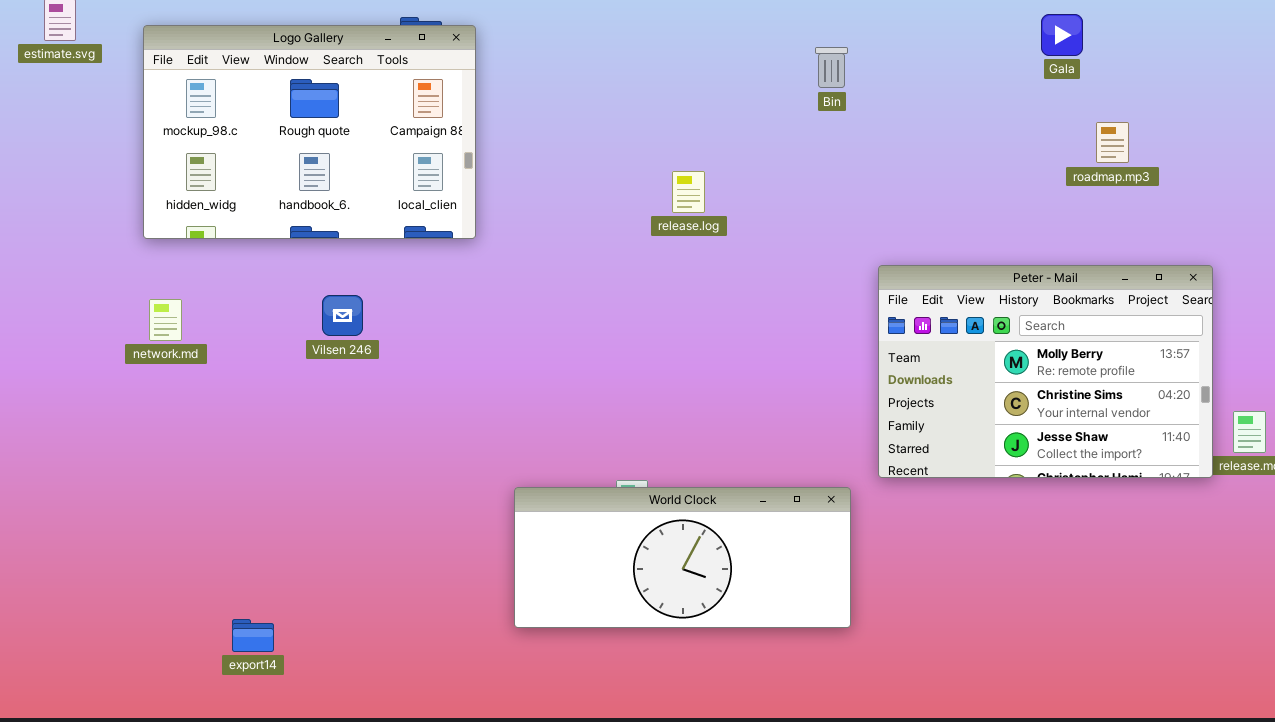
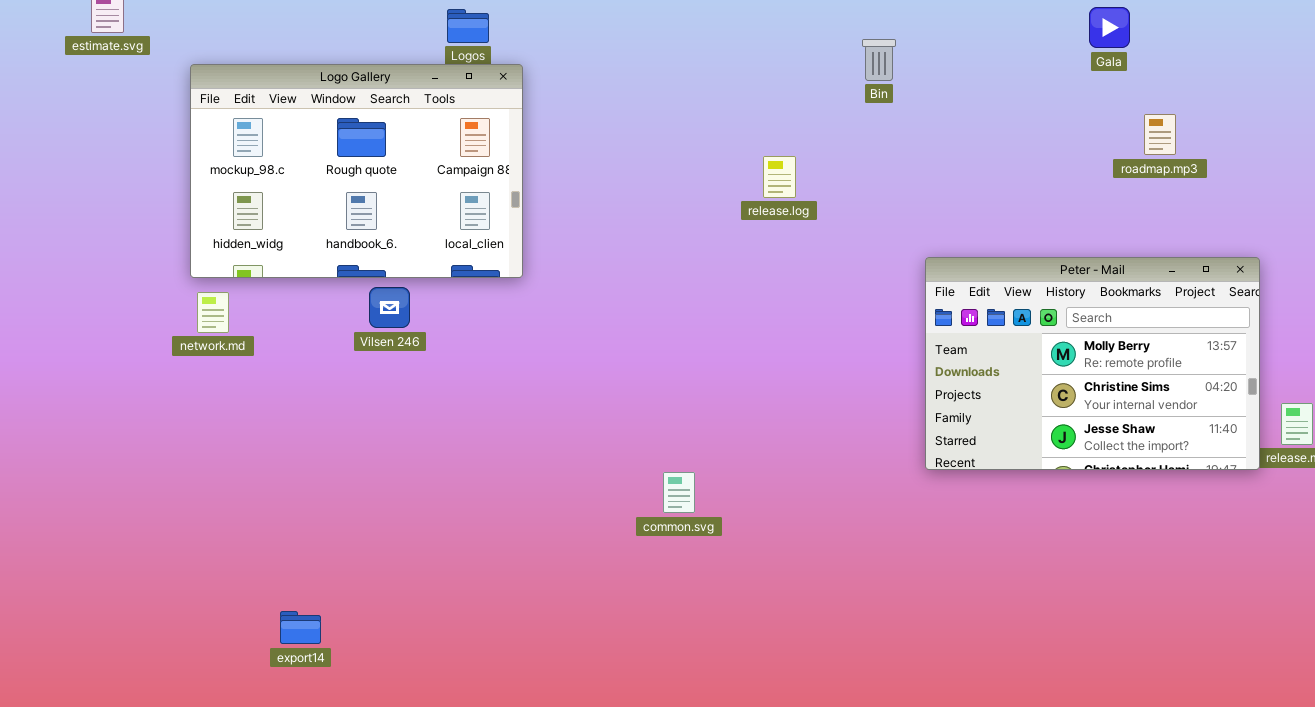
Logo Gallery: [143,25,476,239] -> [190,64,523,278], moved
release.log: [672,171,705,213] -> [763,156,796,198], moved
World Clock: [514,487,851,628] -> none, closed

